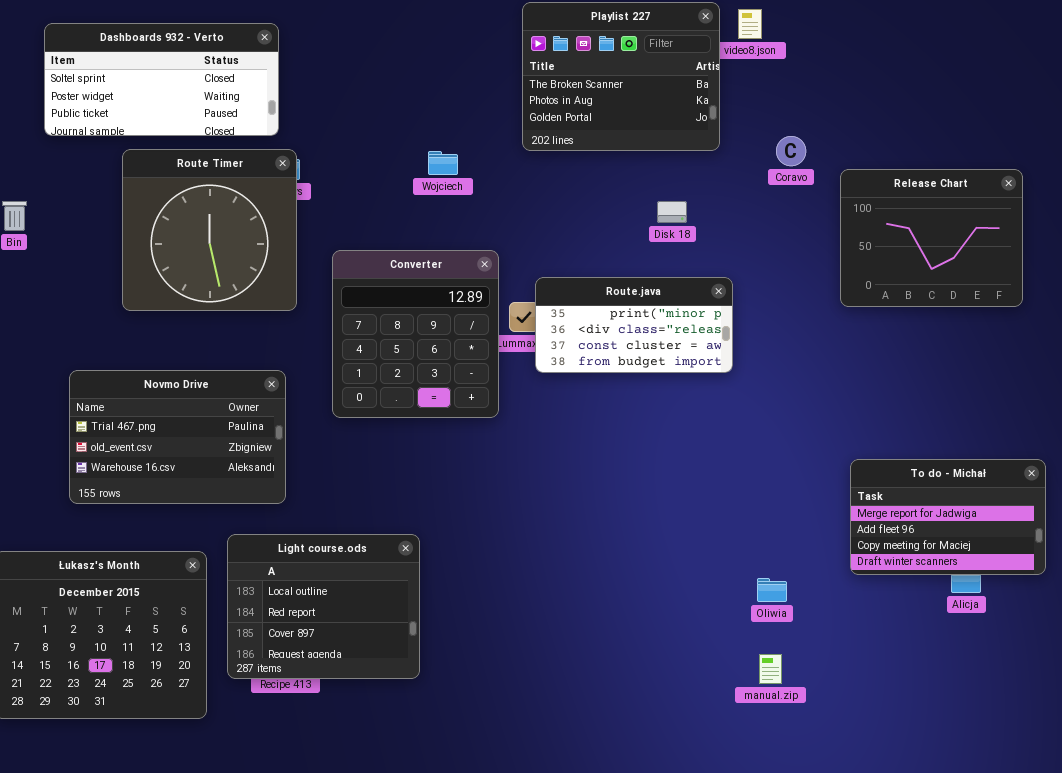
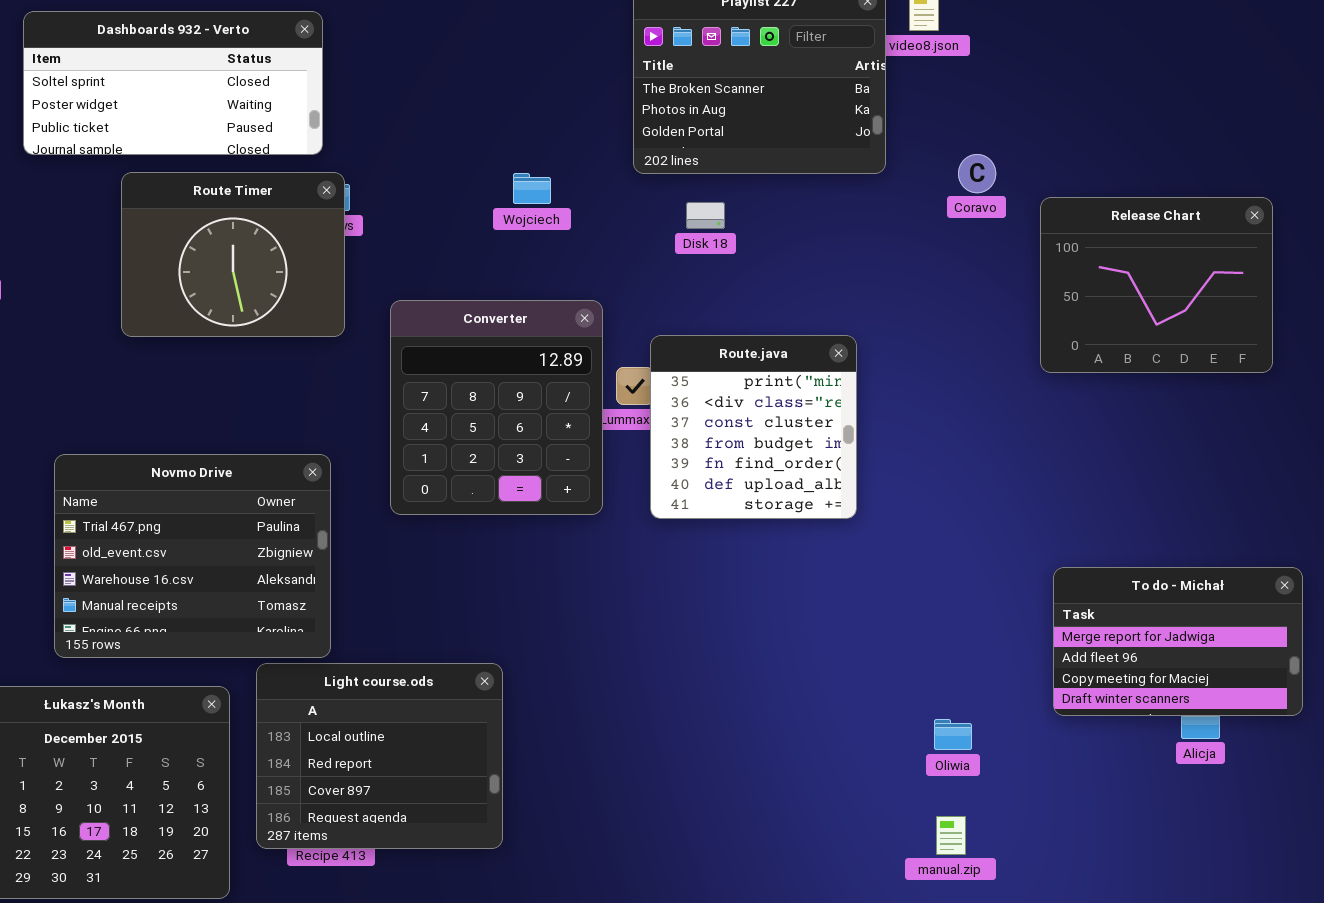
Route Timer: [122,149,297,311] -> [121,172,345,337], resized
Disk 18: [657,201,687,223] -> [686,202,725,229], moved
Route.java: [535,277,733,373] -> [650,335,857,519], resized
Novmo Drive: [69,370,286,504] -> [54,454,331,658], resized

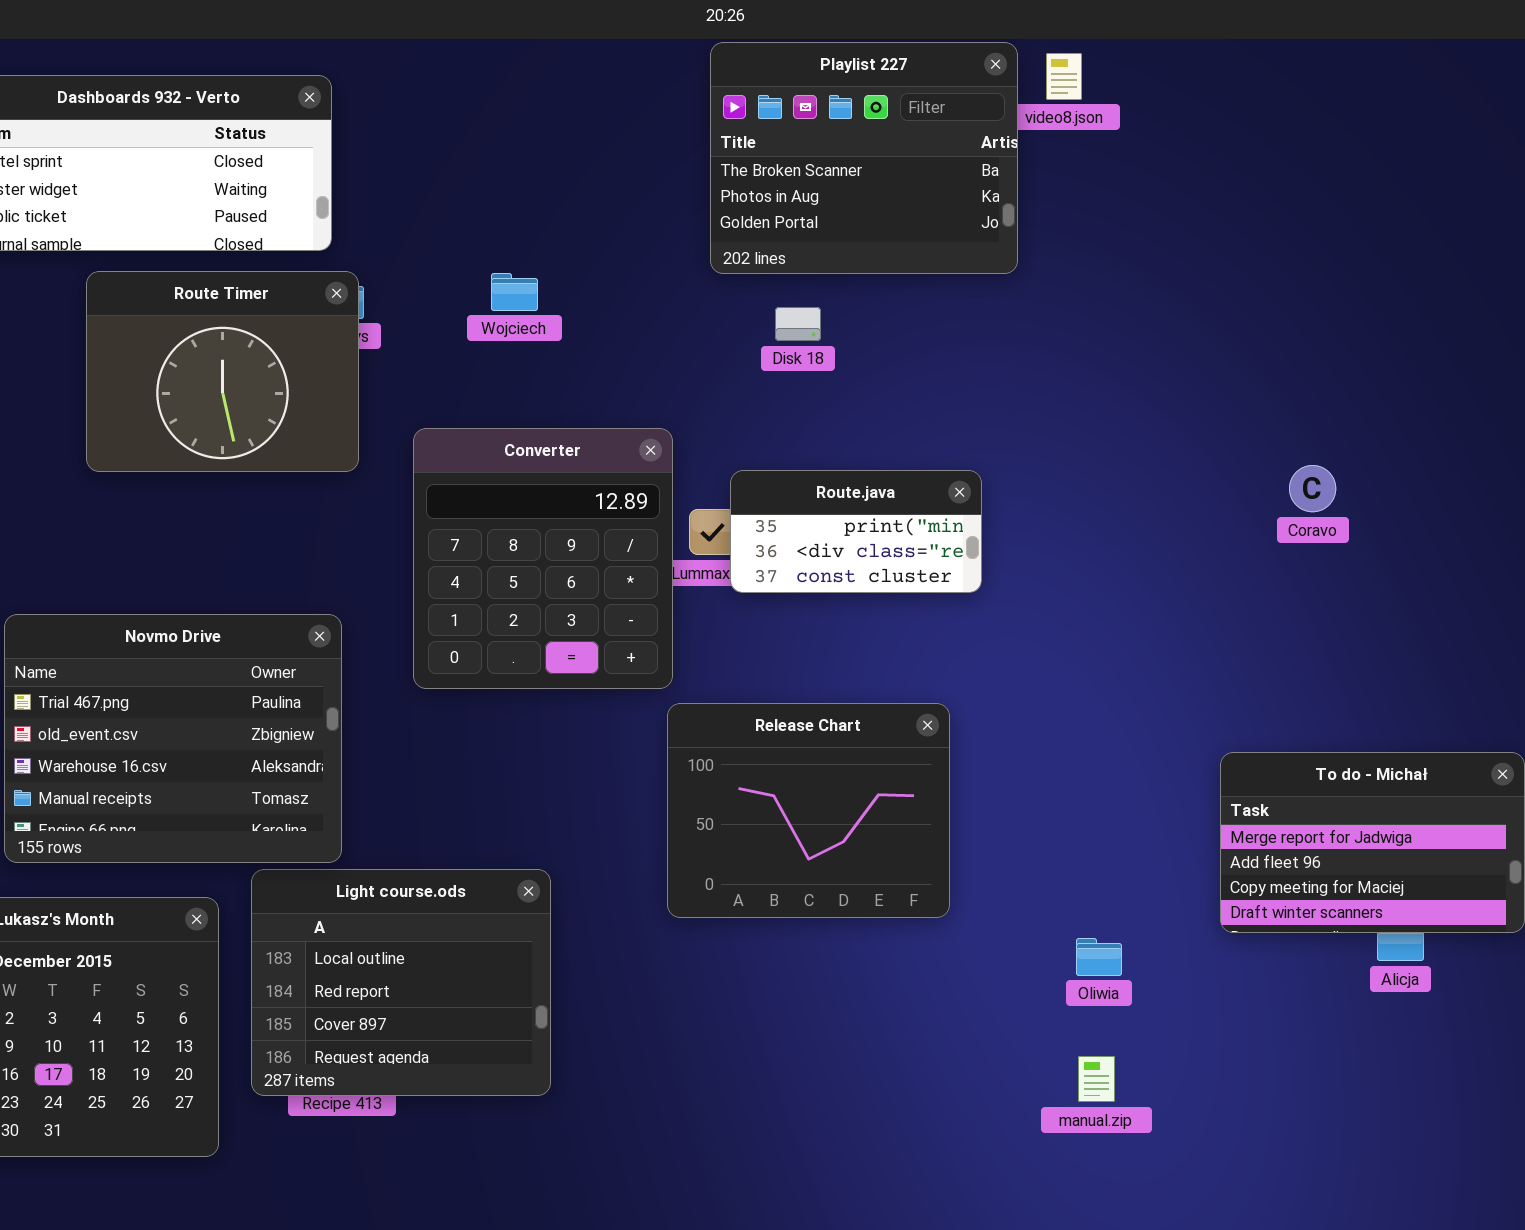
Coravo: [958,154,996,193] -> [1289,465,1336,512], moved
Wojciech: [513,173,551,204] -> [491,273,538,311], moved
Release Chart: [1040,197,1273,373] -> [667,703,950,918], moved
Route.java: [650,335,857,519] -> [730,470,982,593], resized

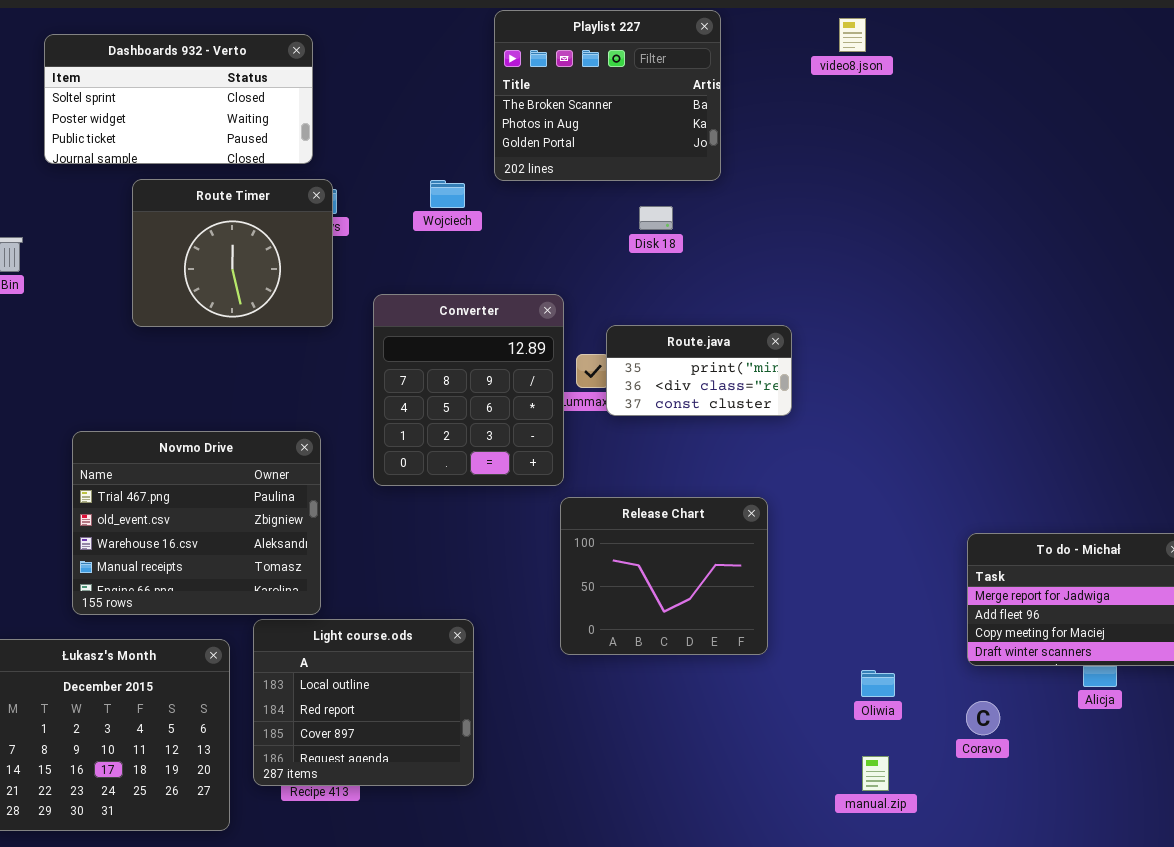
Playlist 227: [710,42,1018,274] -> [494,10,721,181], moved
Coravo: [1289,465,1336,512] -> [966,701,1000,735], moved

